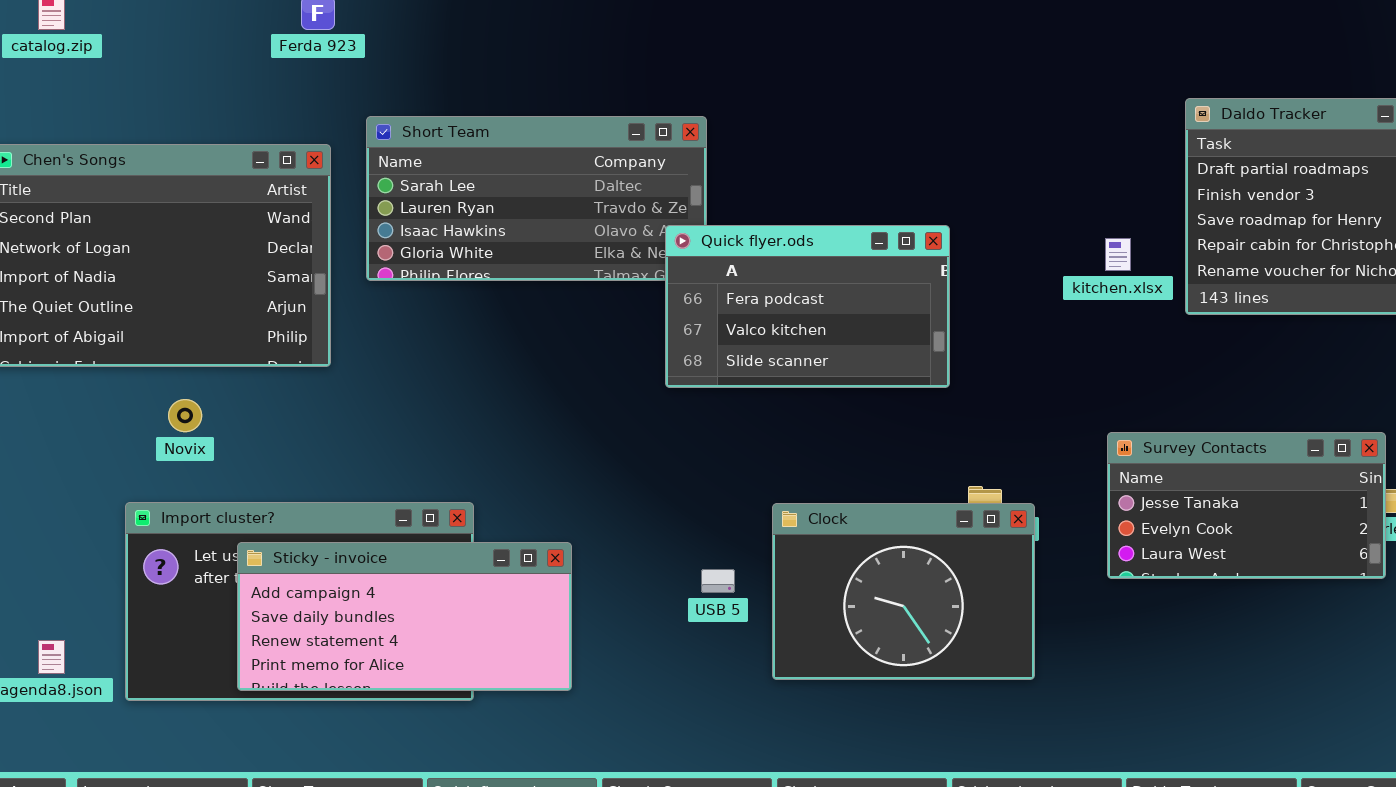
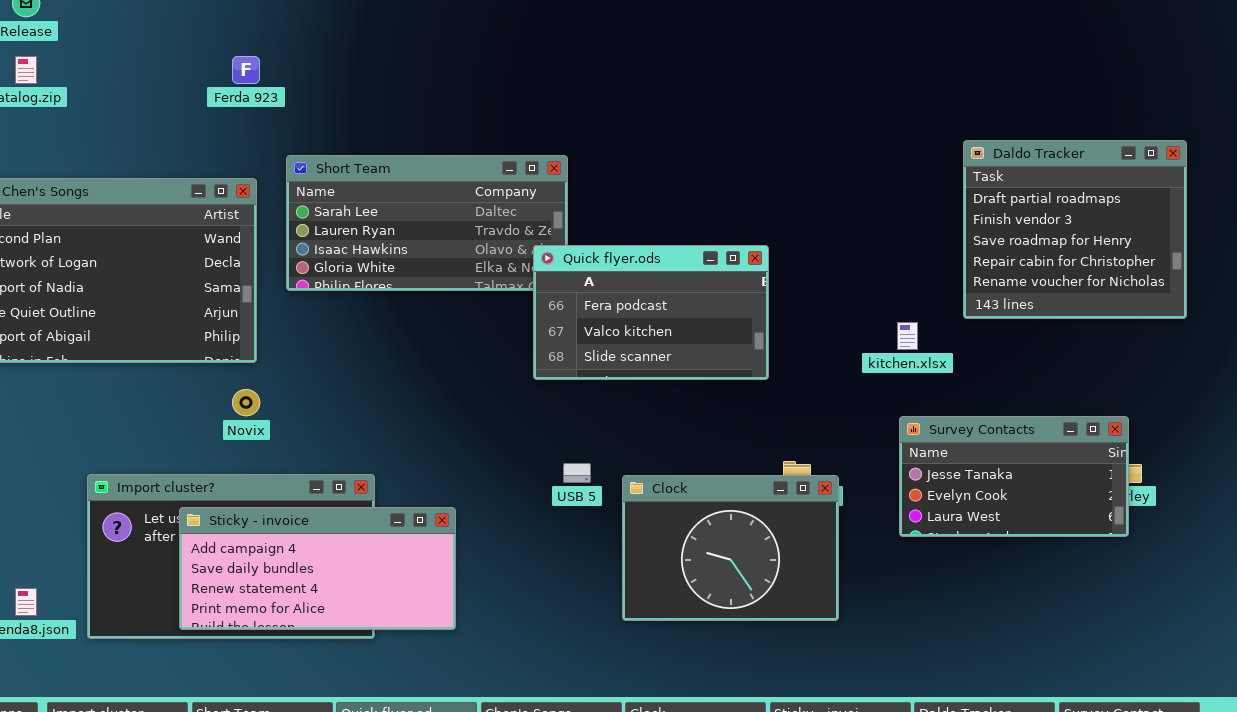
kitchen.xlsx: [1105,238,1131,271] -> [897,322,918,350], moved
Novix: [168,399,202,432] -> [232,389,260,416], moved
USB 5: [701,569,735,593] -> [563,463,591,483], moved

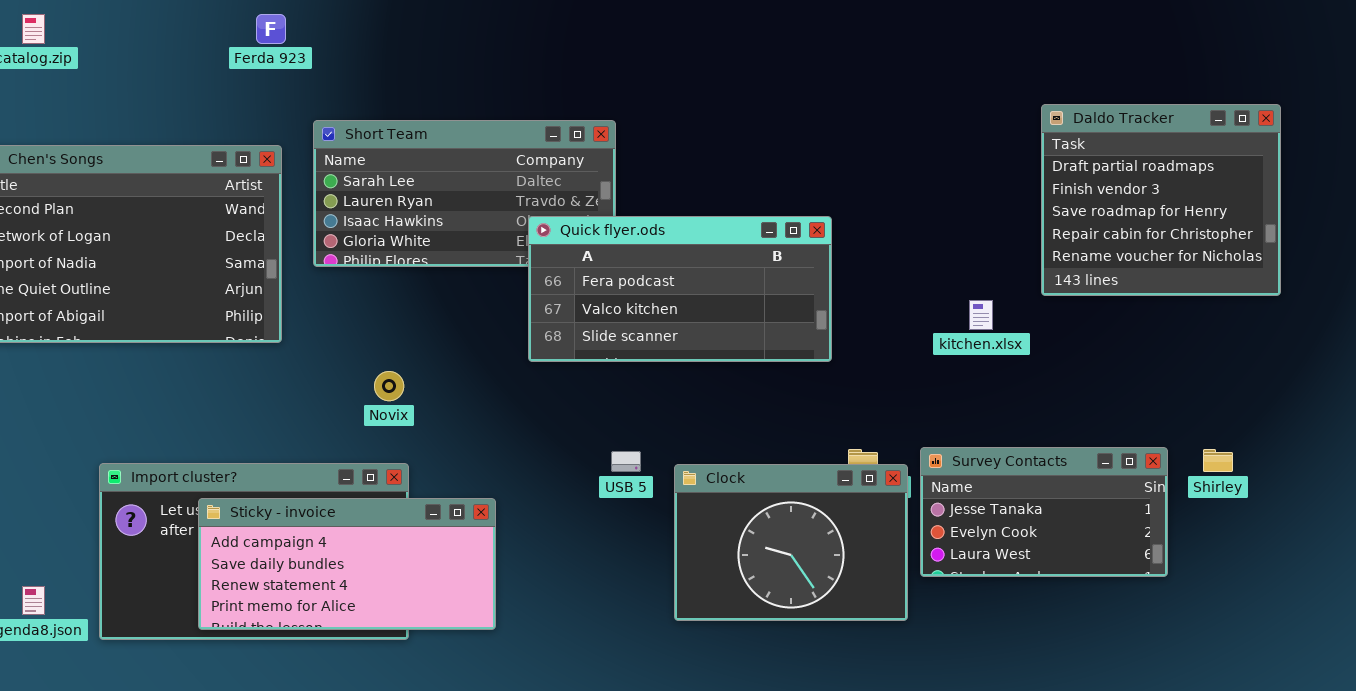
Quick flyer.ods: [533,245,769,380] -> [528,216,832,362], resized
Novix: [232,389,260,416] -> [374,371,404,401], moved
Survey Contacts: [899,416,1129,537] -> [920,447,1168,577], moved

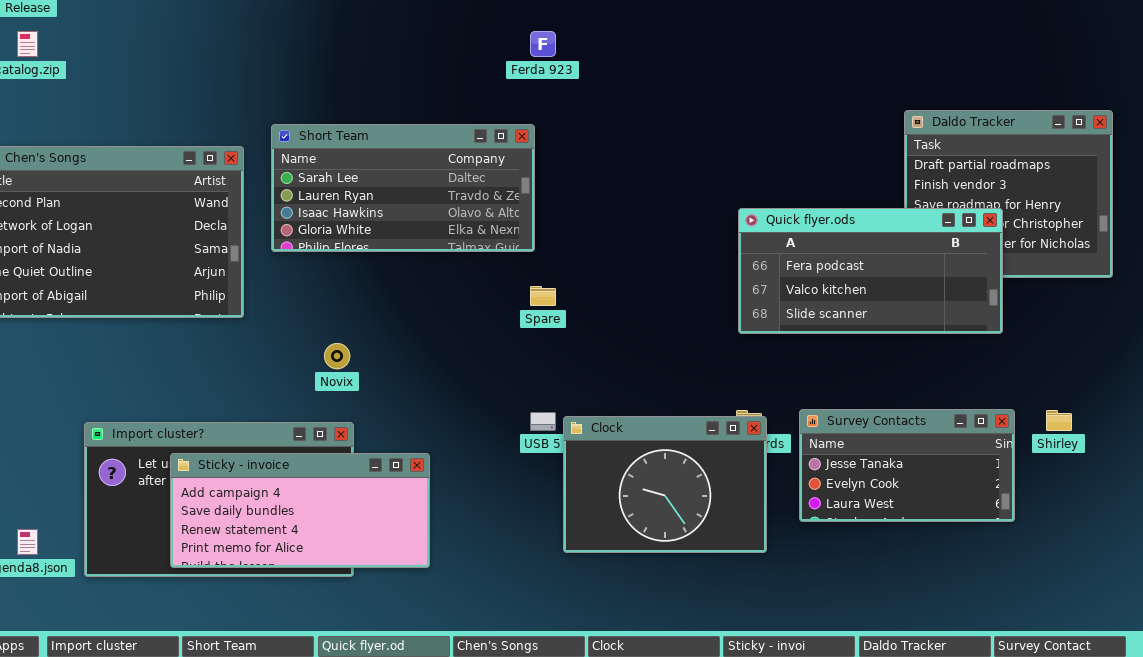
Ferda 923: [256,14,286,44] -> [530,31,556,57], moved
Quick flyer.ods: [528,216,832,362] -> [738,208,1003,334], moved
Clock: [674,464,908,621] -> [563,416,767,553], moved

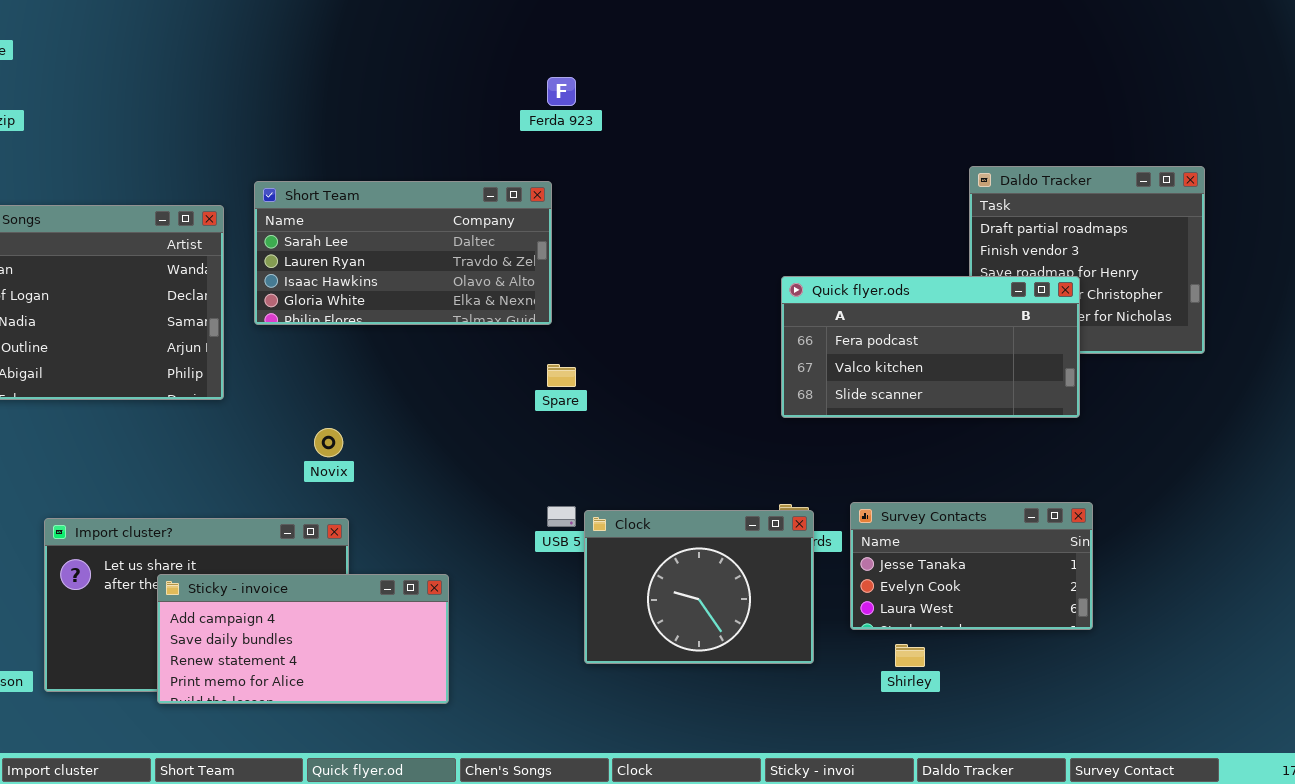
Shirley: [1046,410,1072,431] -> [895,644,925,667], moved
Sticky - invoice: [170,453,430,568] -> [157,574,449,704], moved

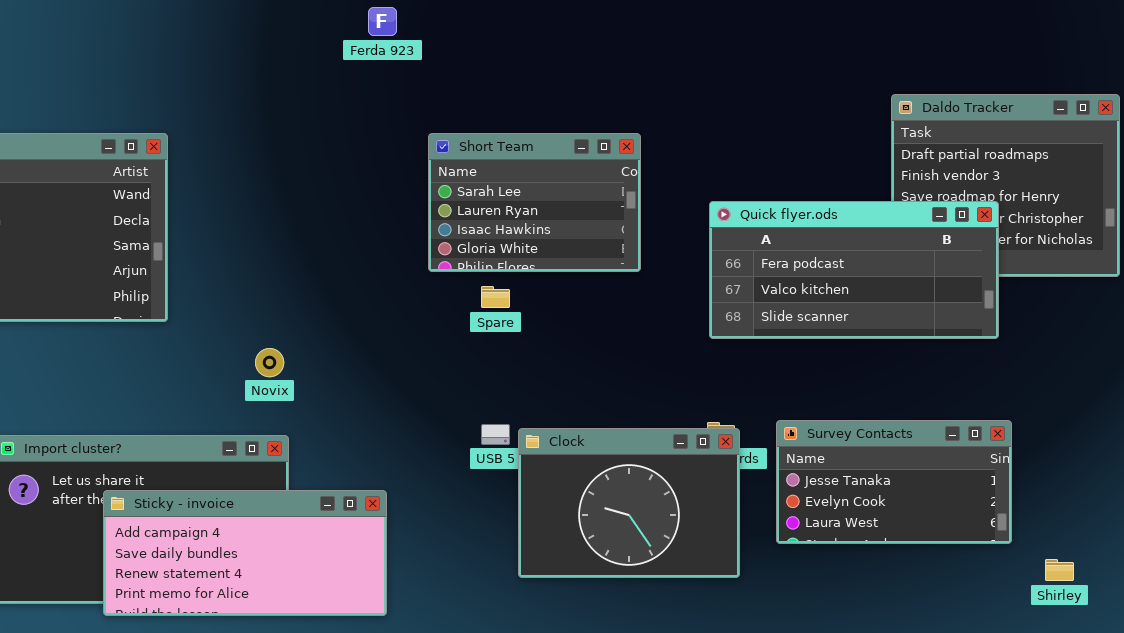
Ferda 923: [547,77,576,106] -> [368,7,397,36], moved
Short Team: [254,181,552,325] -> [428,133,641,272], moved, resized
Shirley: [895,644,925,667] -> [1045,559,1074,581], moved

